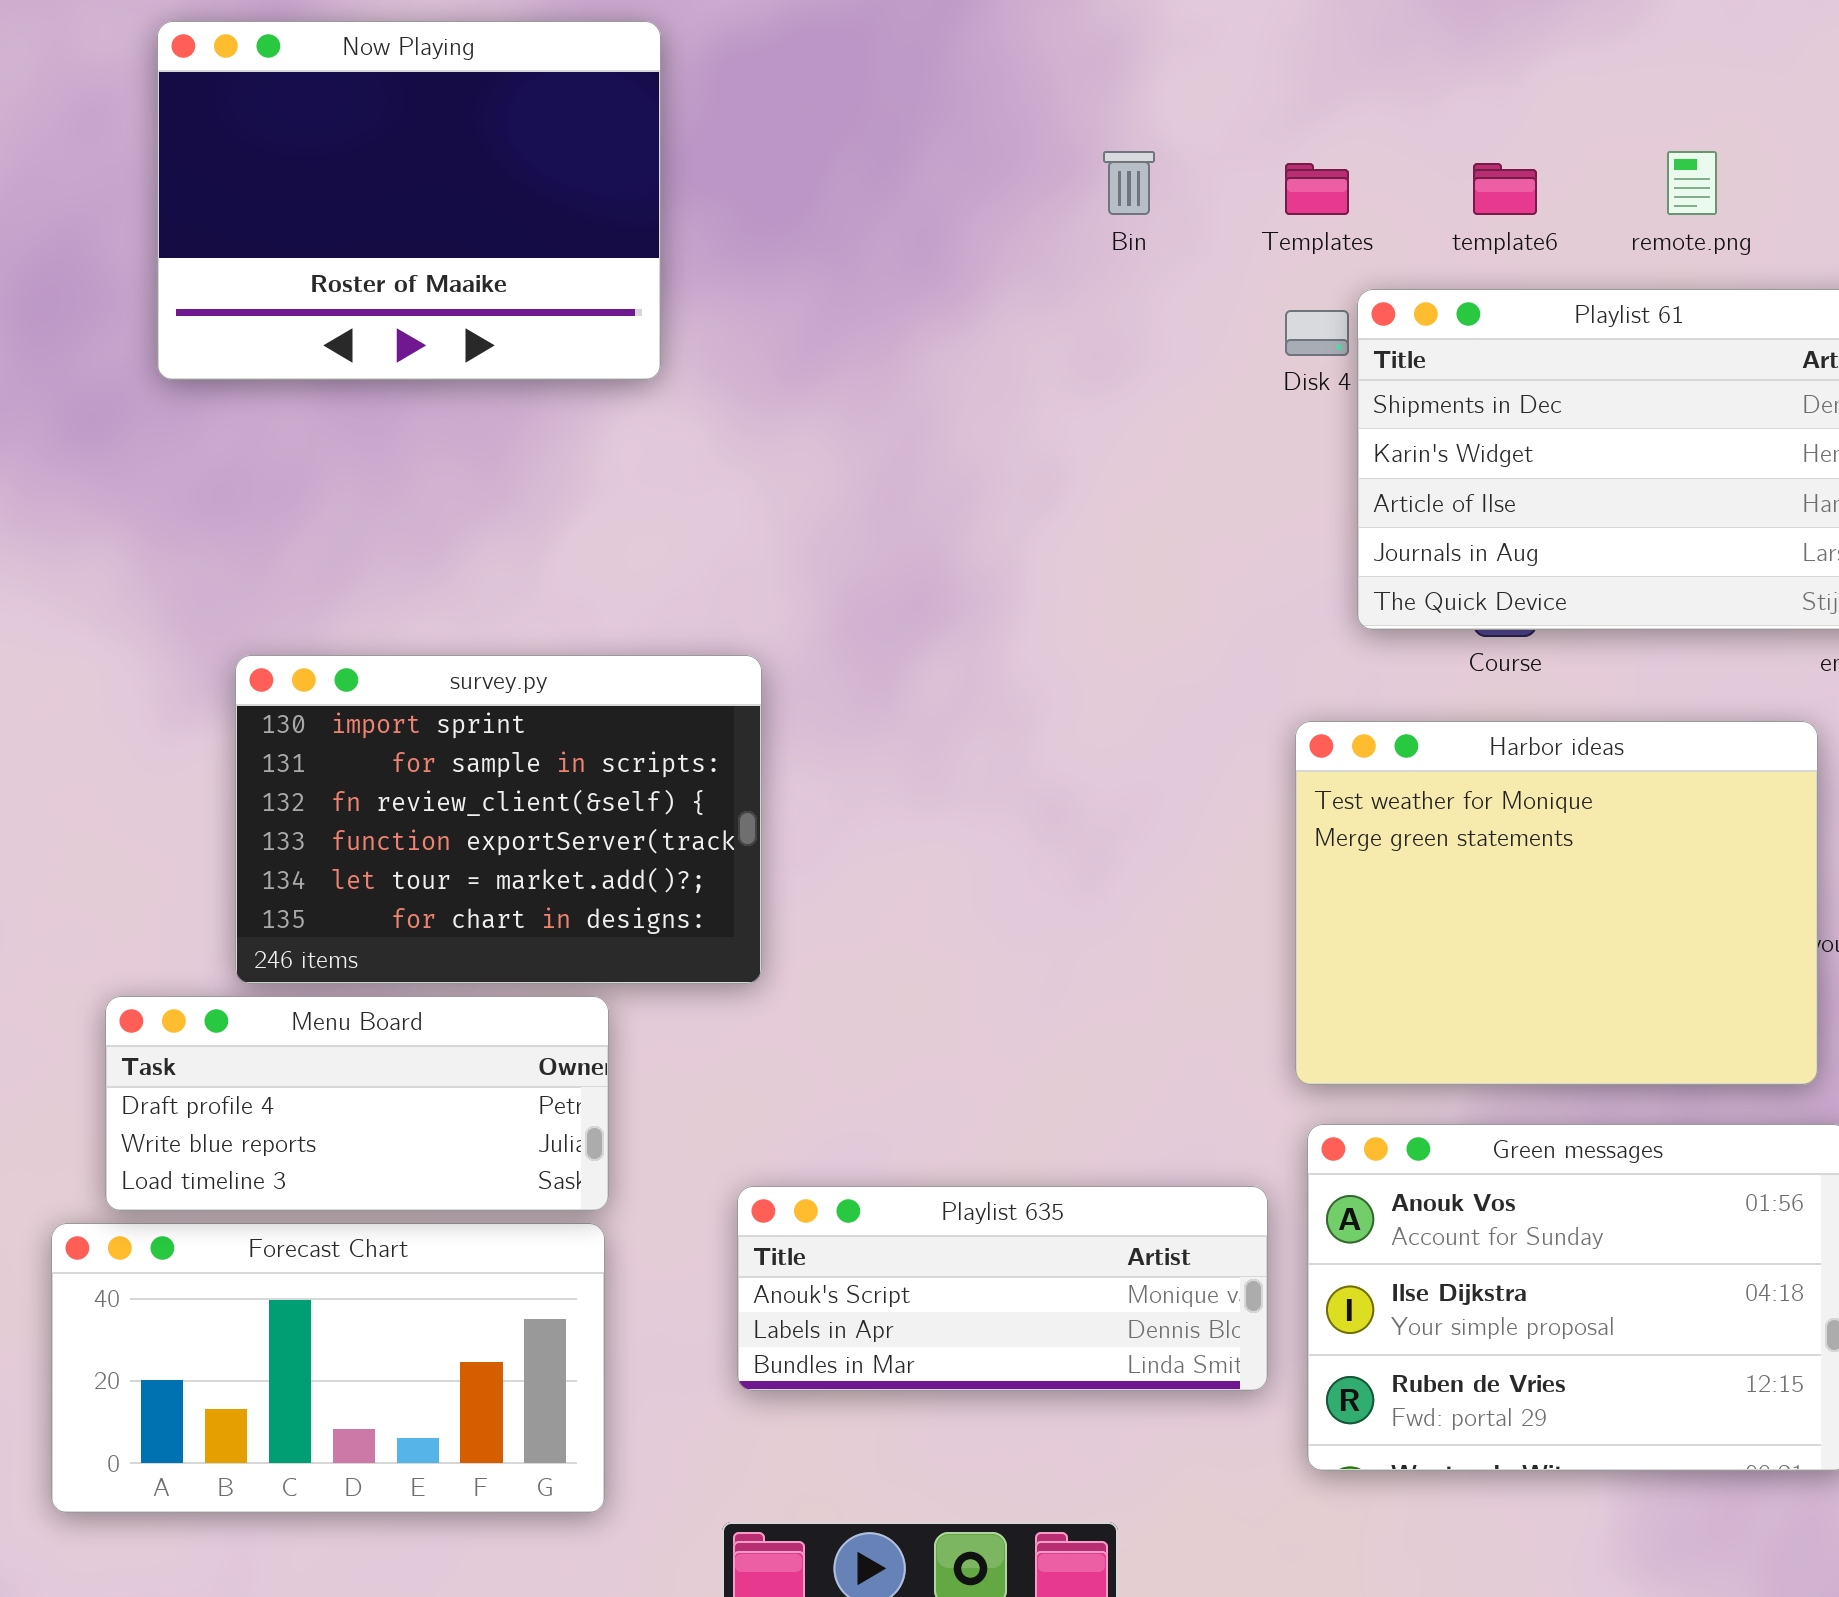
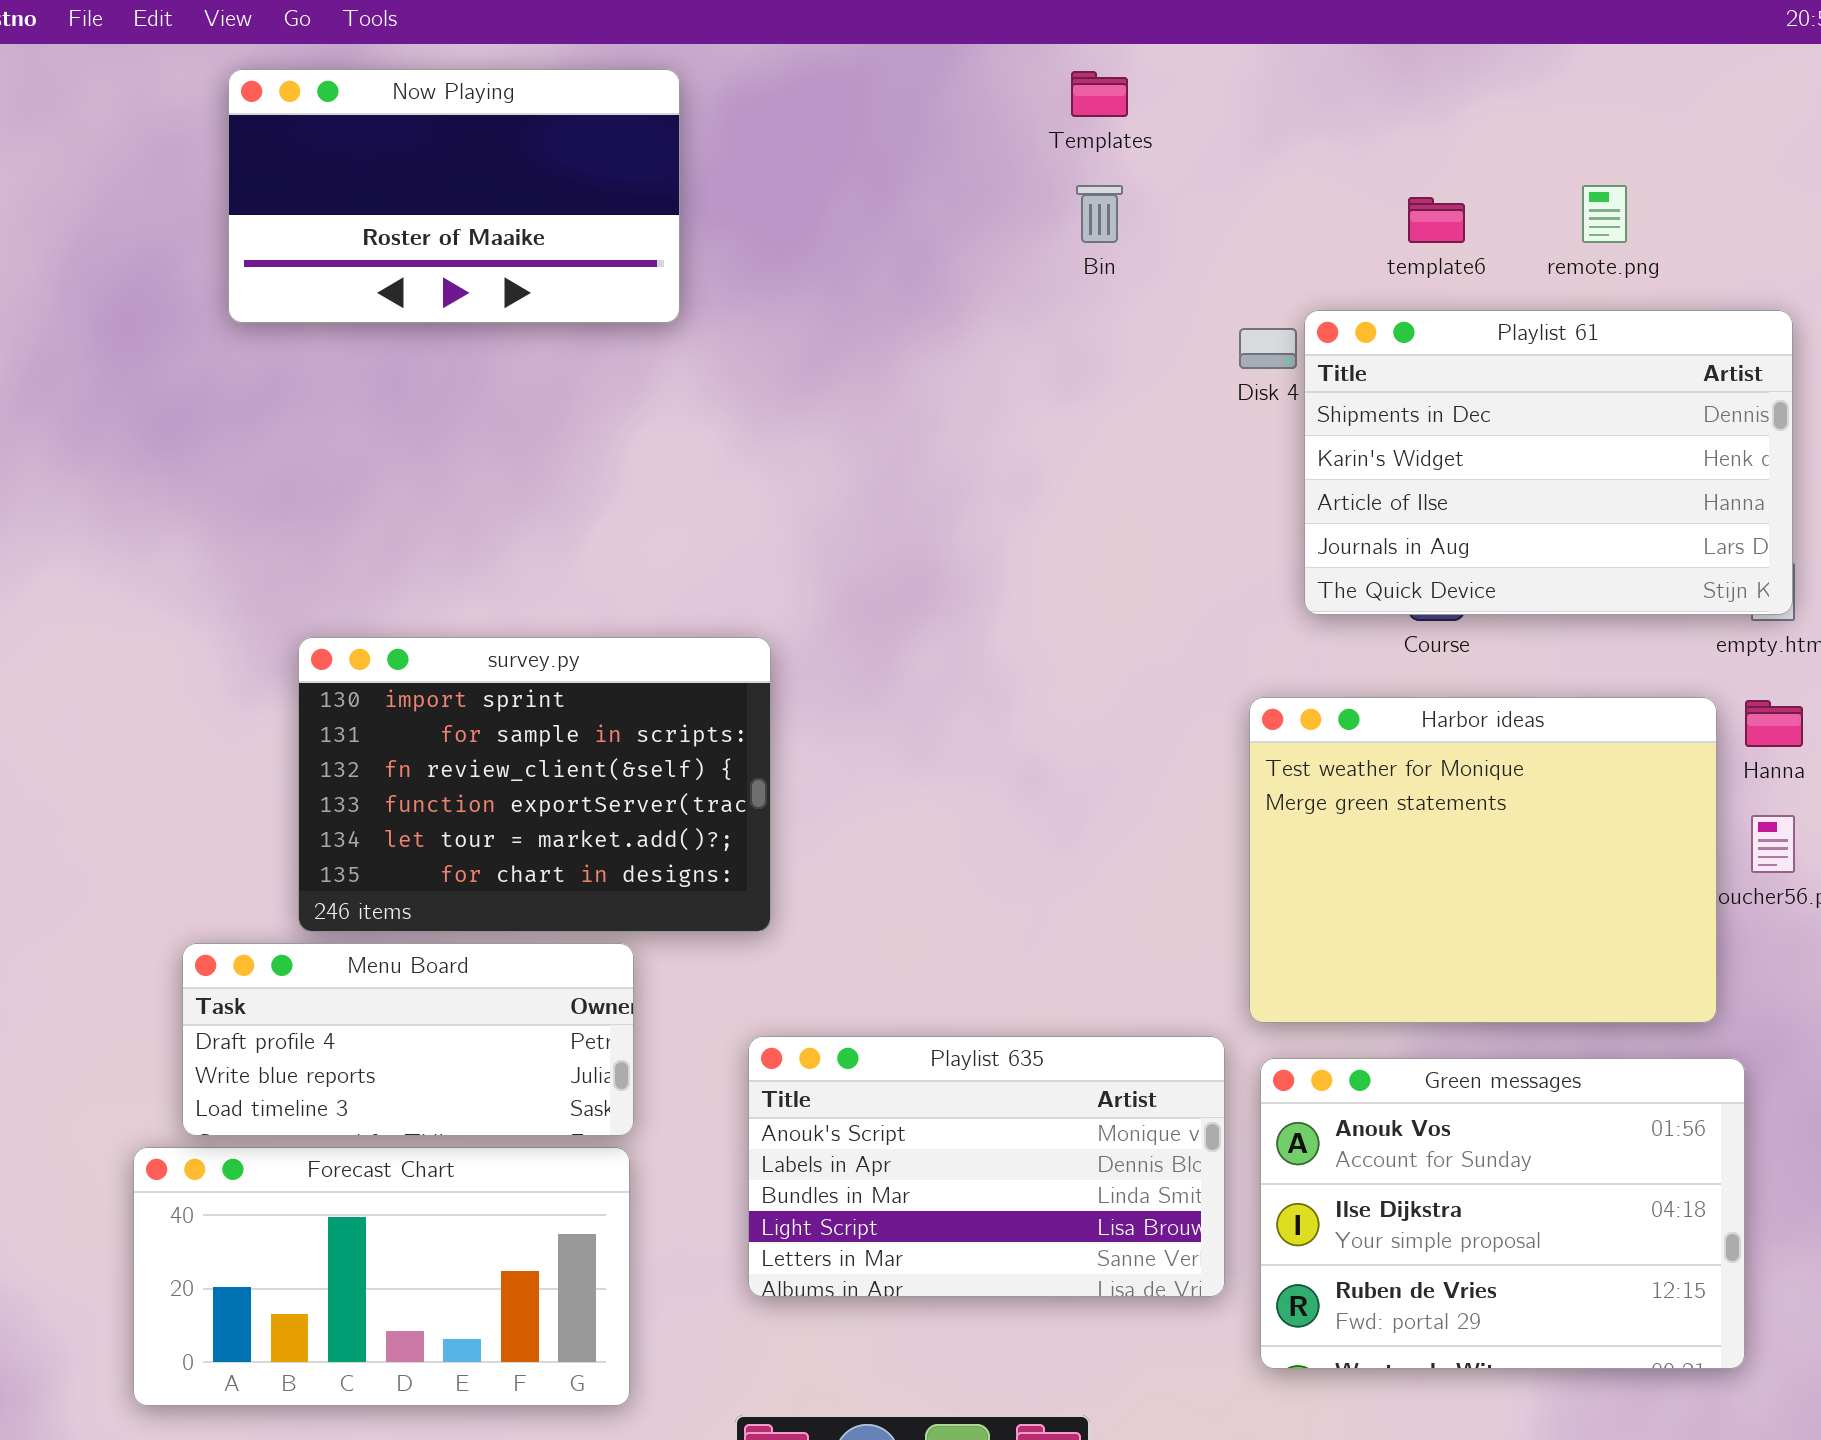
Now Playing: [157,21,661,380] -> [228,69,680,323], resized
Templates: [1285,163,1349,215] -> [1071,71,1128,117], moved
Playlist 635: [737,1186,1268,1391] -> [748,1036,1225,1297], resized

